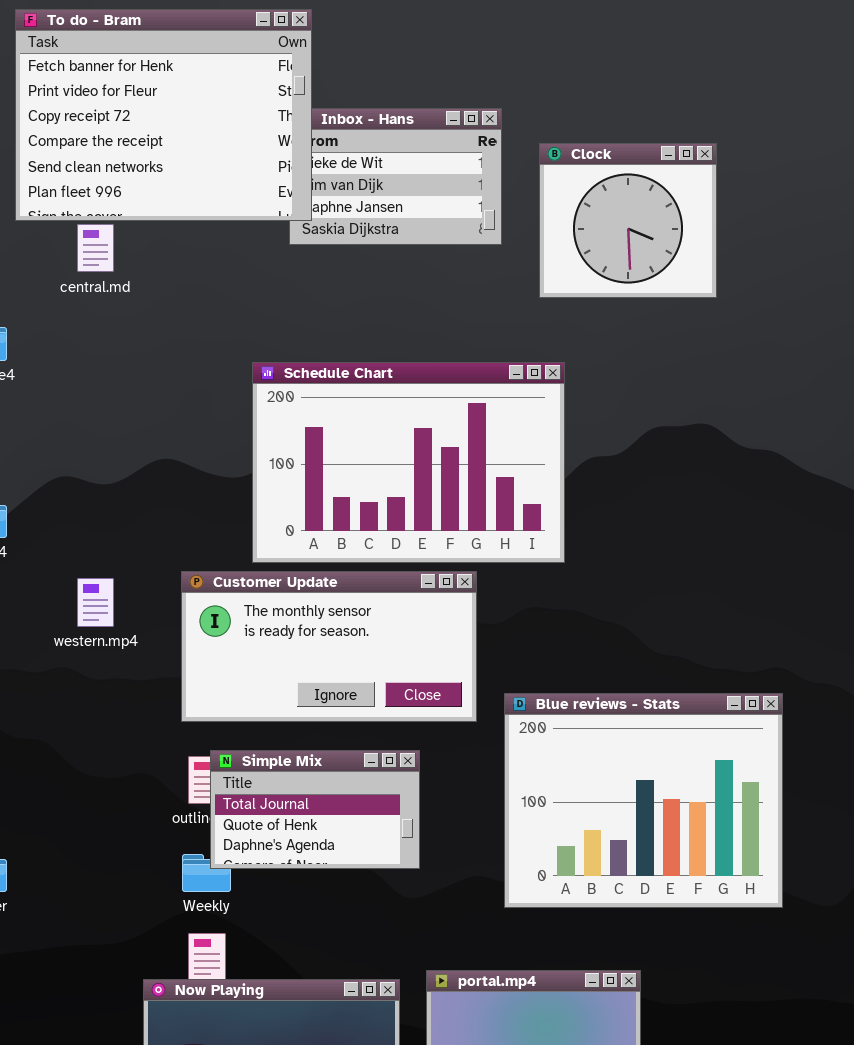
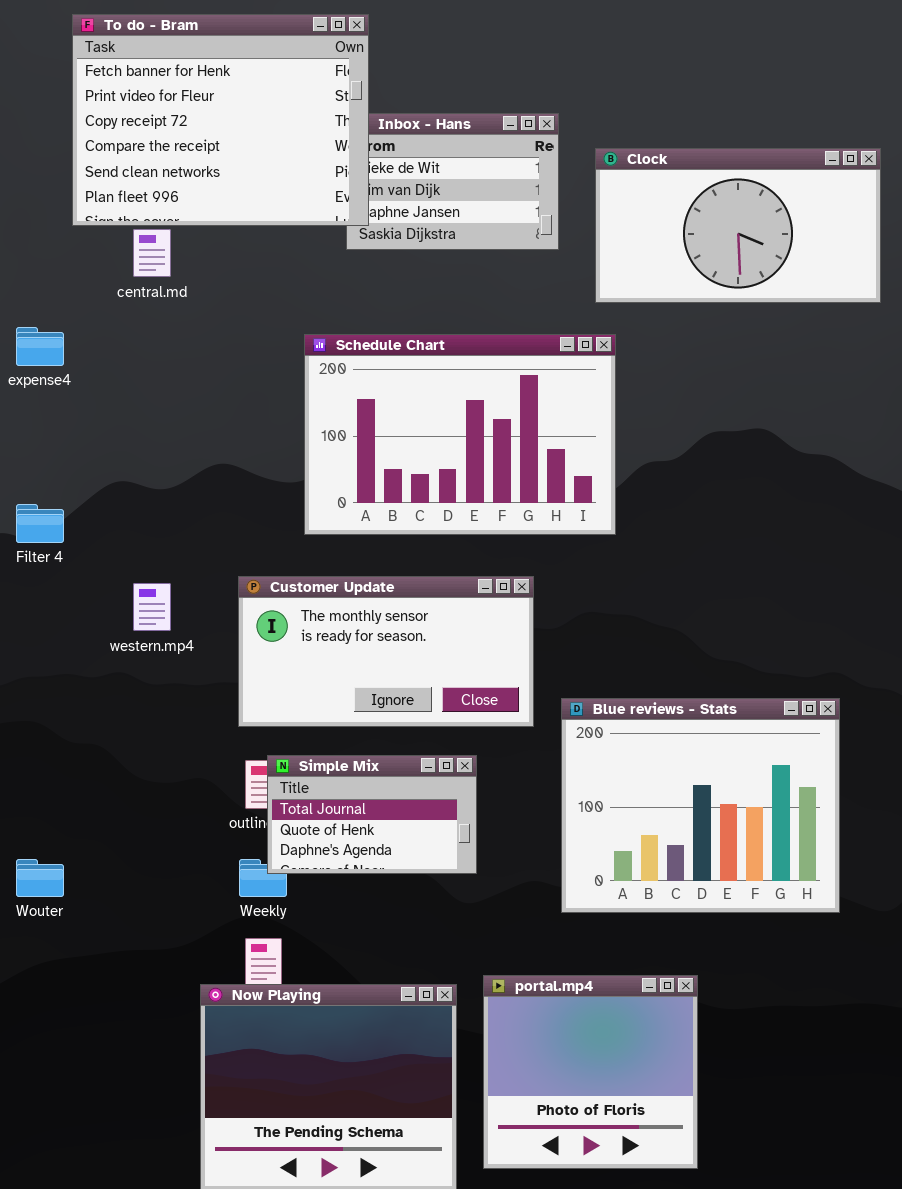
Clock: [539,143,717,298] -> [595,148,881,303], resized
Schedule Chart: [252,362,565,563] -> [304,334,616,535], moved

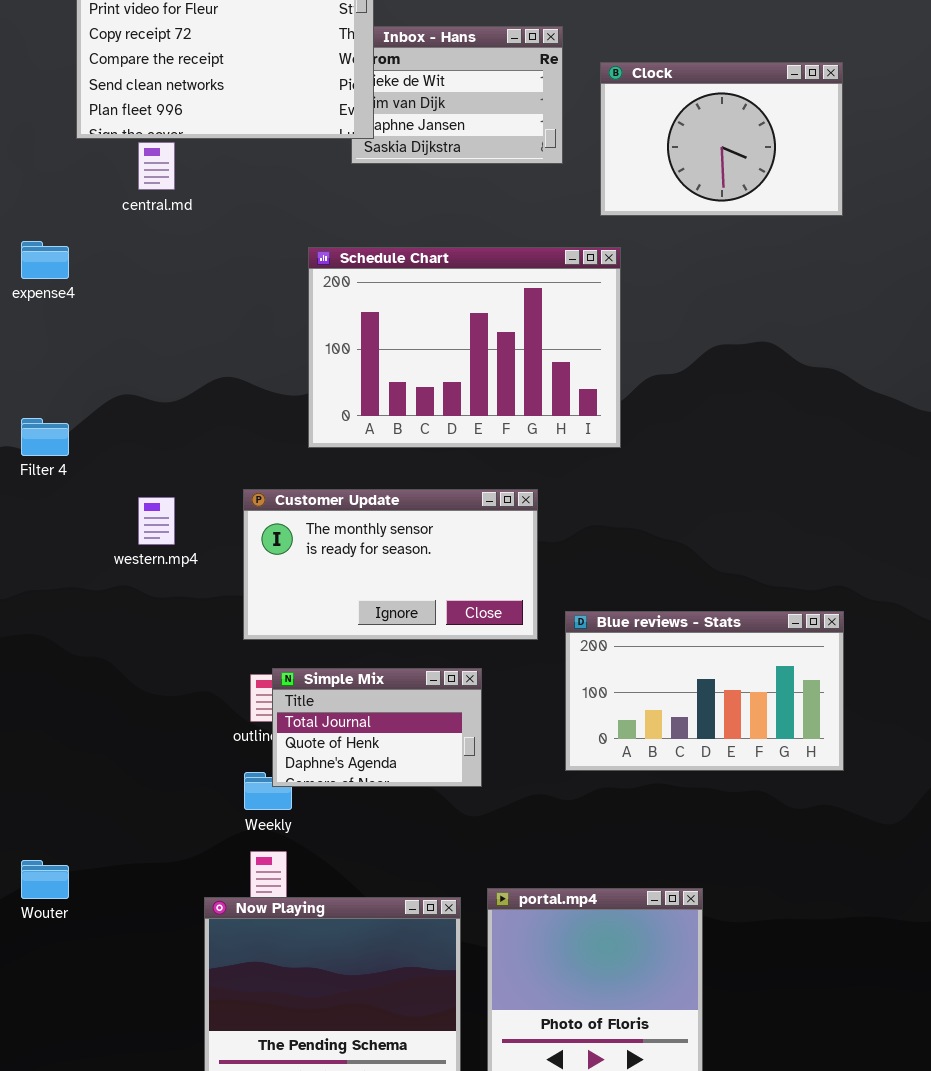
Clock: [595,148,881,303] -> [600,62,843,216], resized
Blue reviews - Stats: [561,698,840,913] -> [565,611,844,771], resized
Wouter: [16,859,64,897] -> [21,860,69,899], moved

